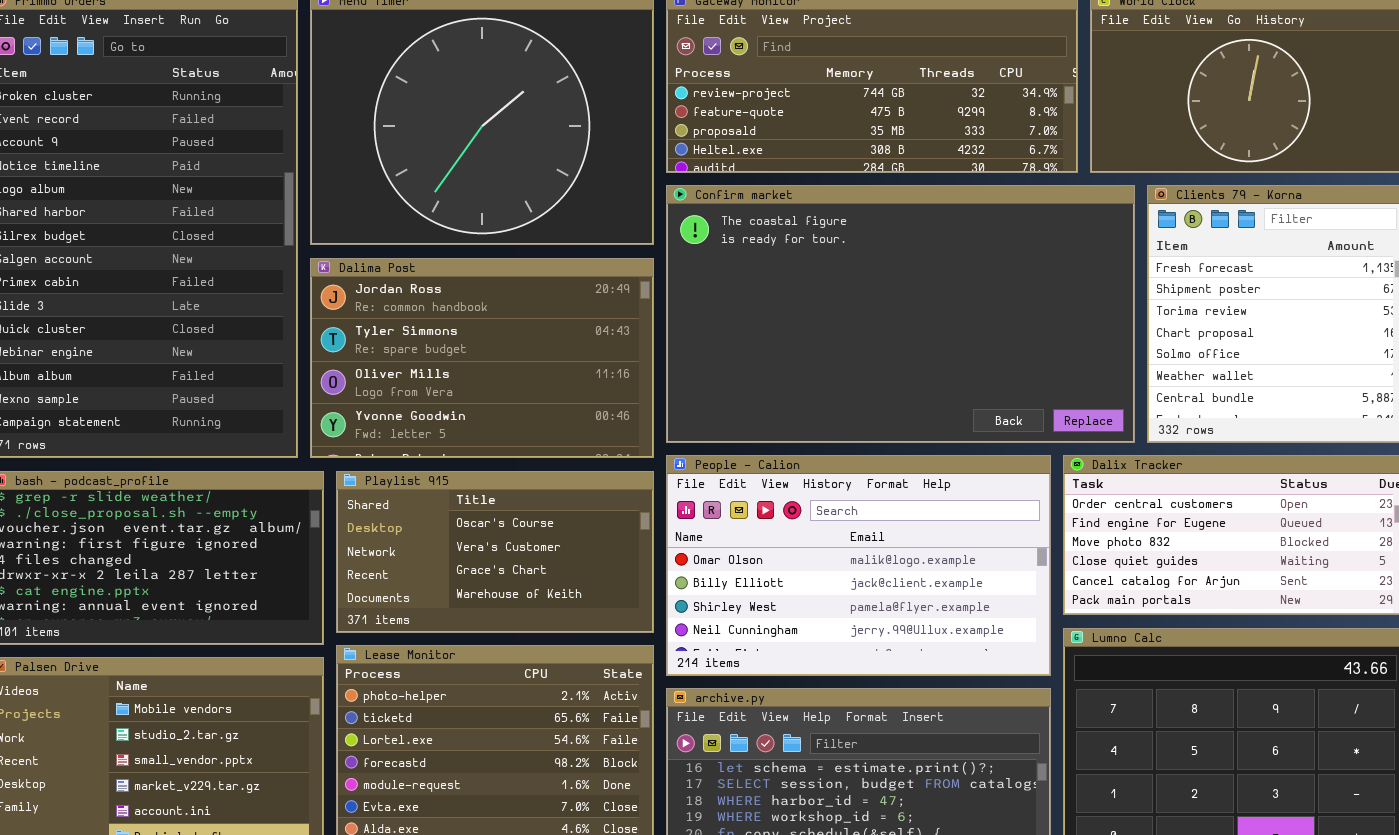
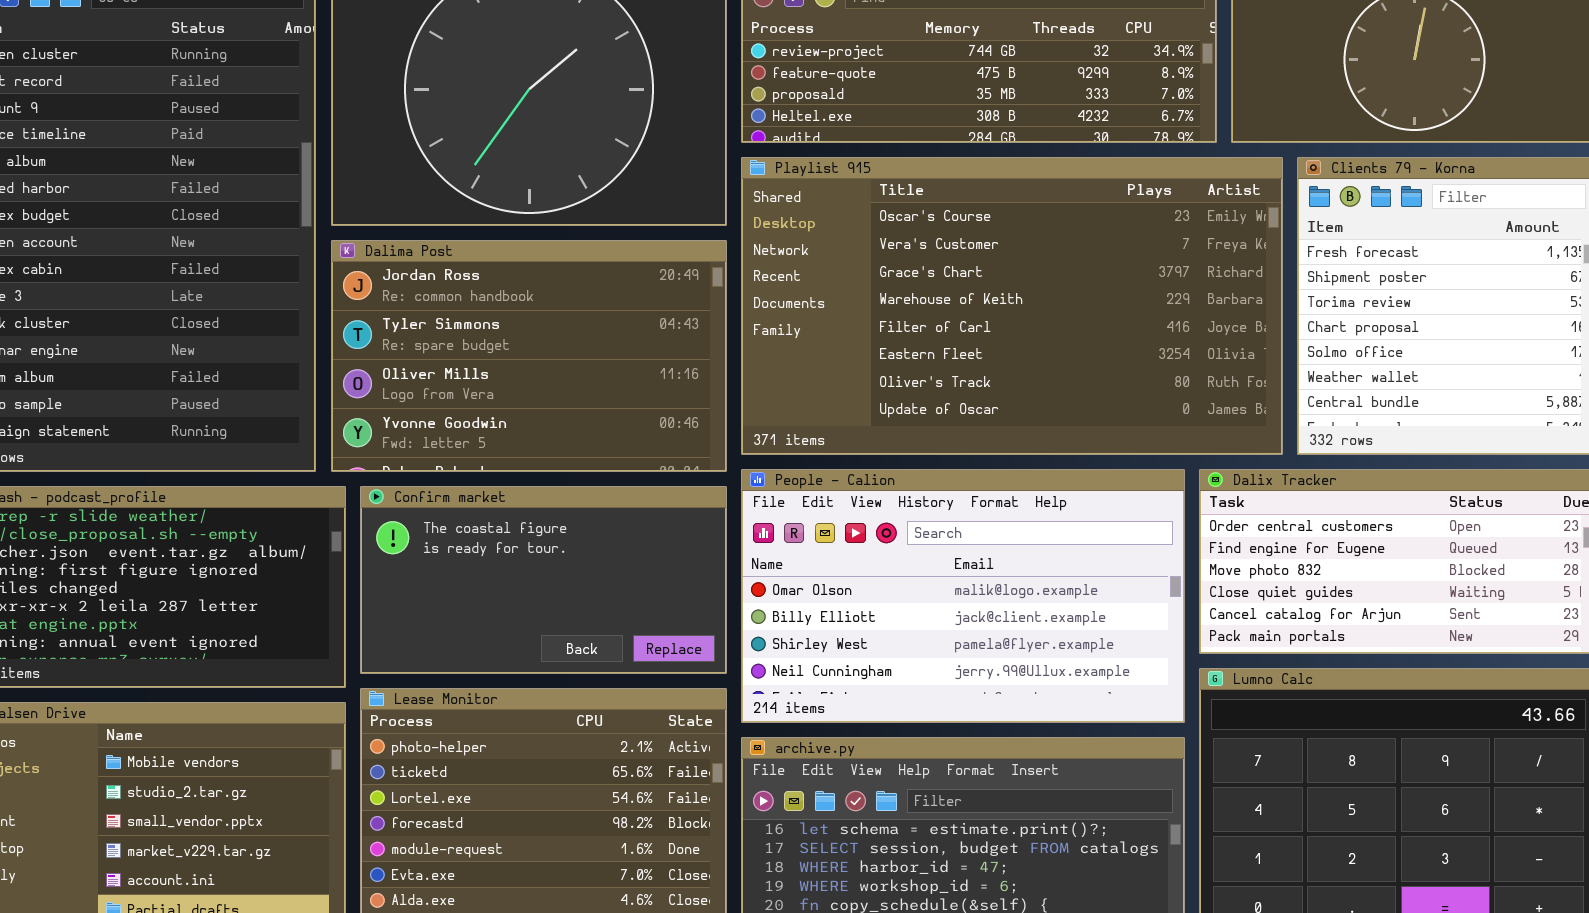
Confirm market: [666,185,1135,443] -> [360,486,727,674], moved, resized
Playlist 915: [336,471,654,633] -> [741,157,1283,455], moved, resized

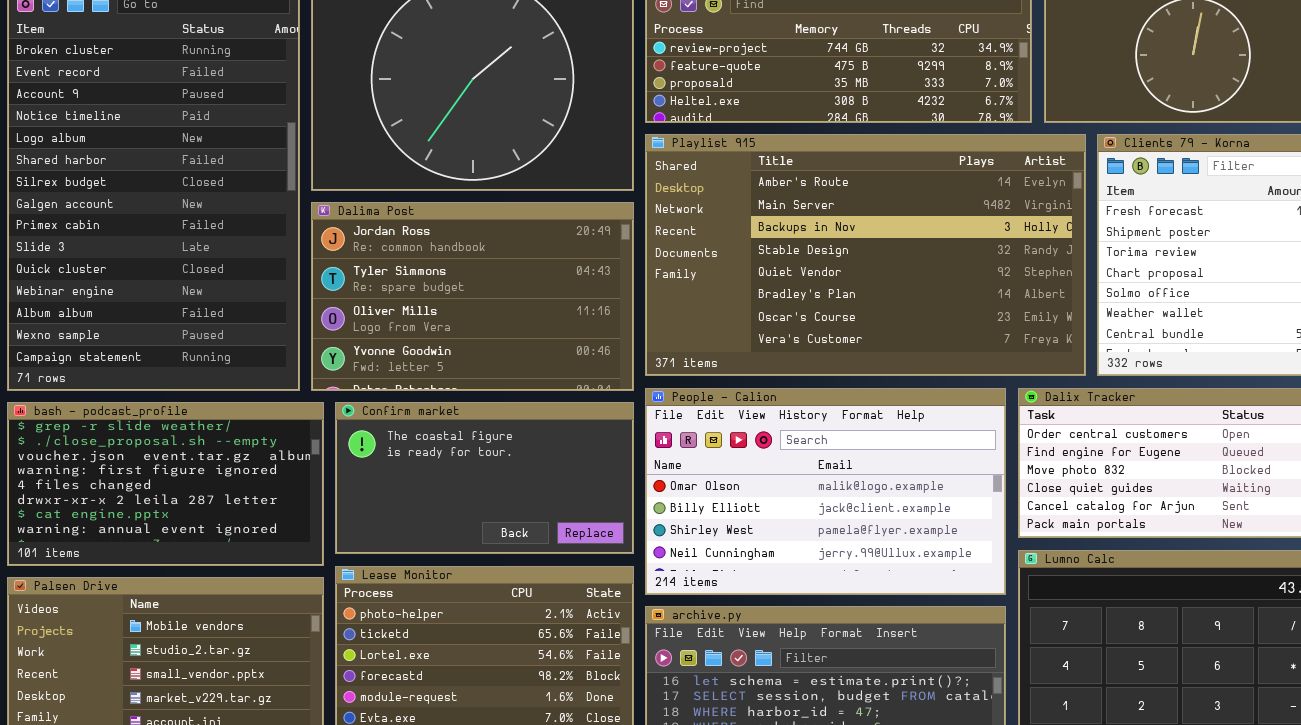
Playlist 915: [741,157,1283,455] -> [645,134,1086,376], scrolled up 6 rows

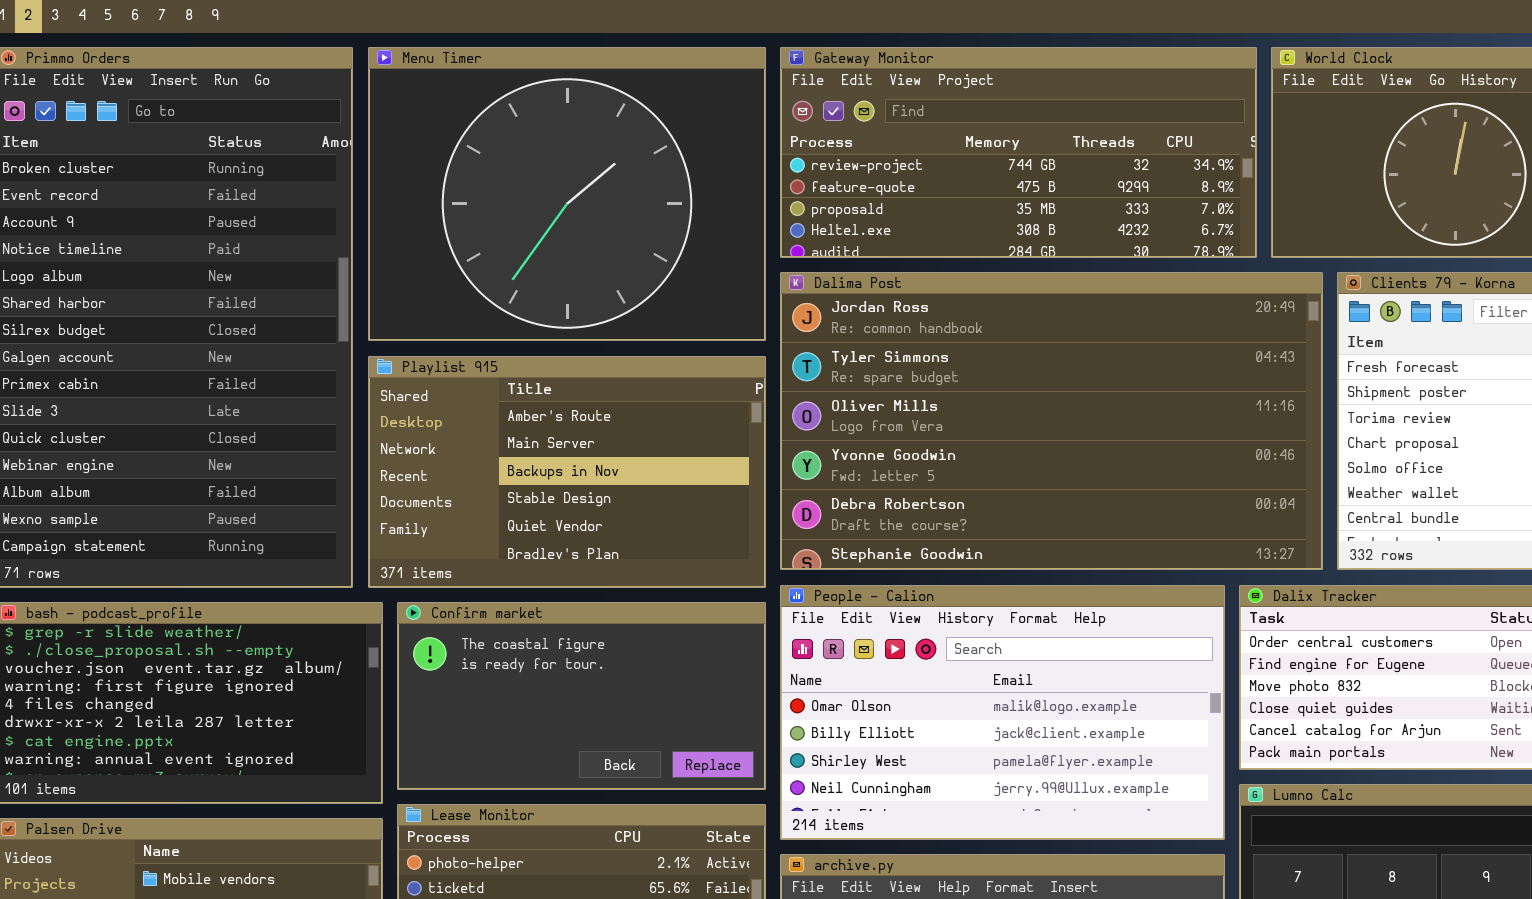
Playlist 915: [645,134,1086,376] -> [368,356,766,588], moved, resized
Dalima Post: [311,202,634,391] -> [780,272,1323,570], moved, resized

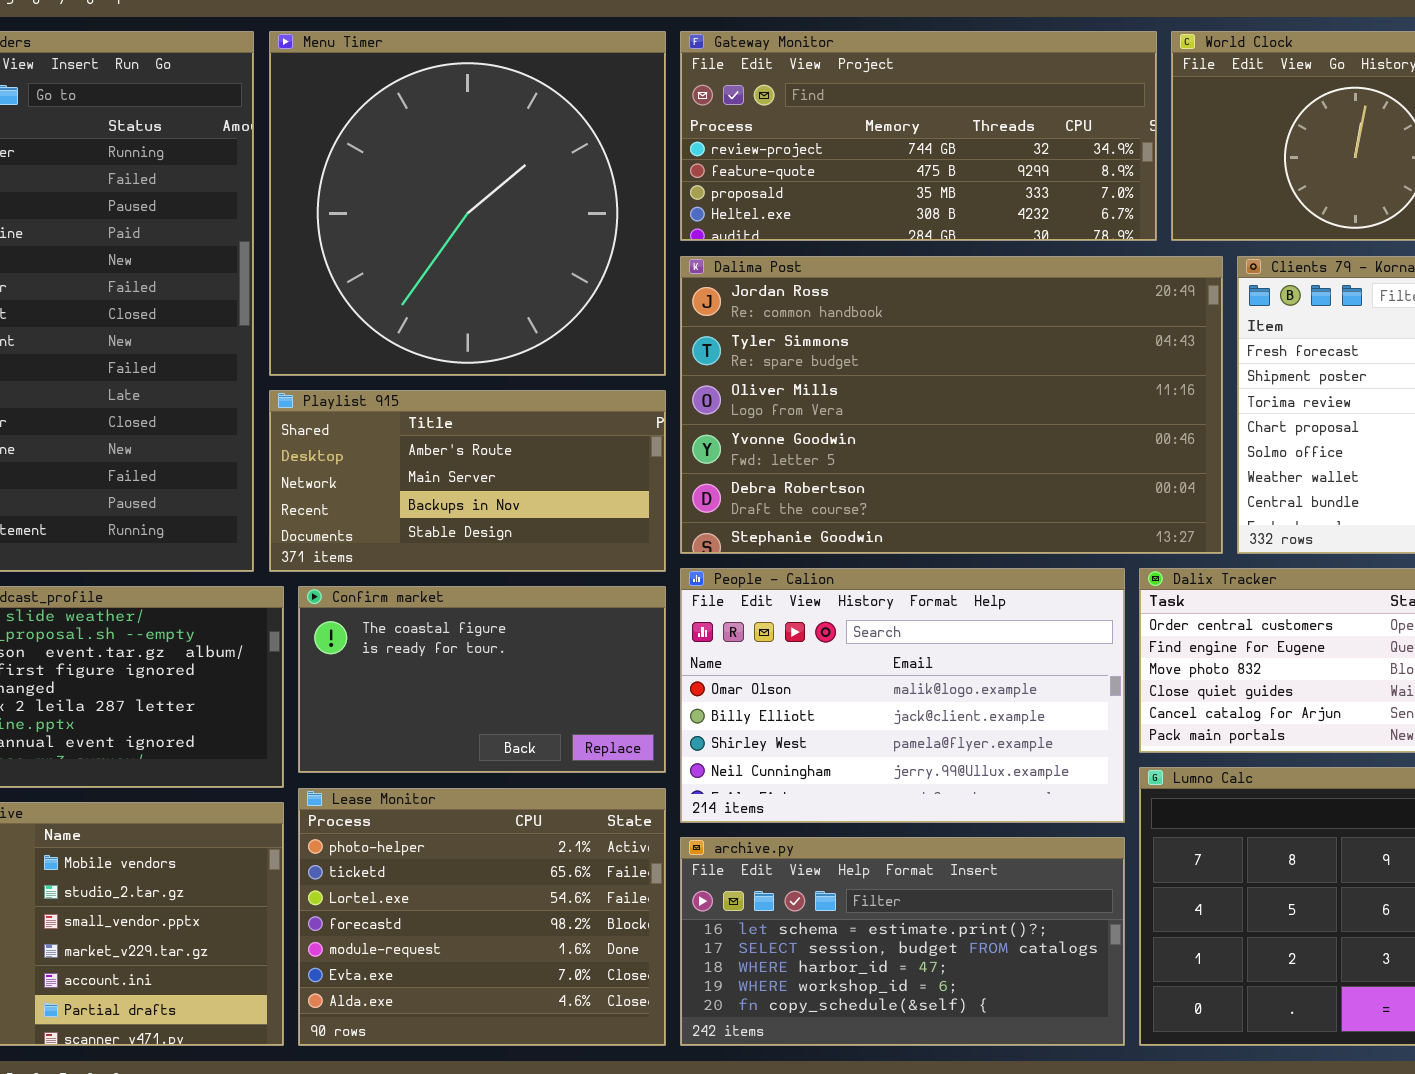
Menu Timer: [368,47,766,341] -> [269,31,666,376], resized
Playlist 915: [368,356,766,588] -> [269,390,666,572], resized

